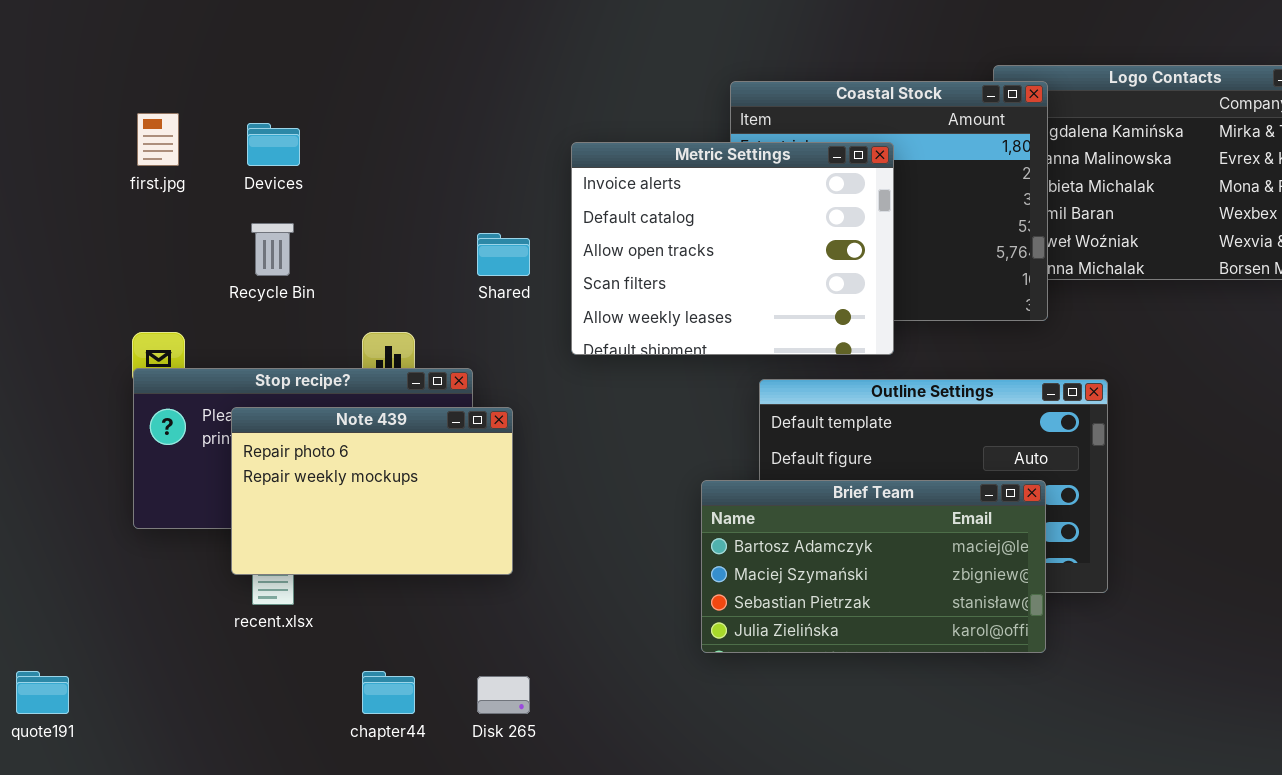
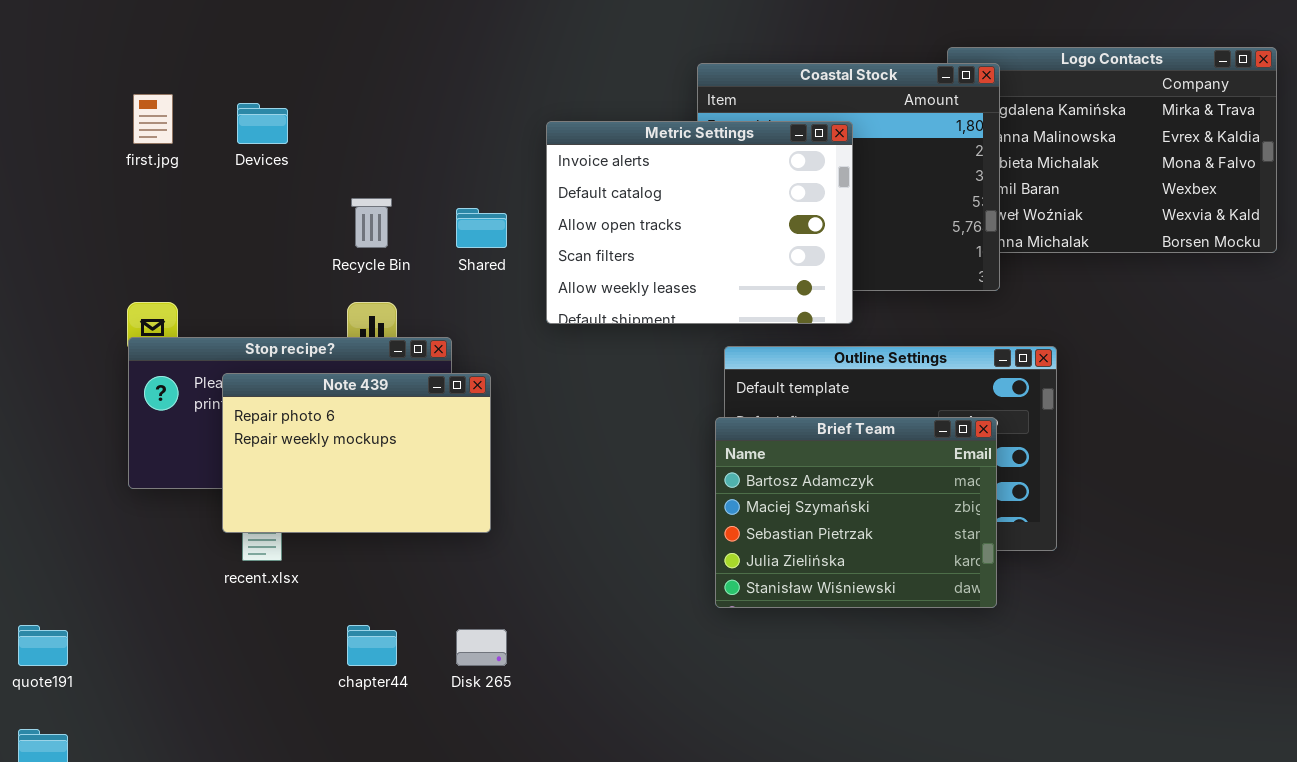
Recycle Bin: [251,223,294,276] -> [351,198,392,248], moved
Brief Team: [701,480,1046,653] -> [715,417,997,608], resized

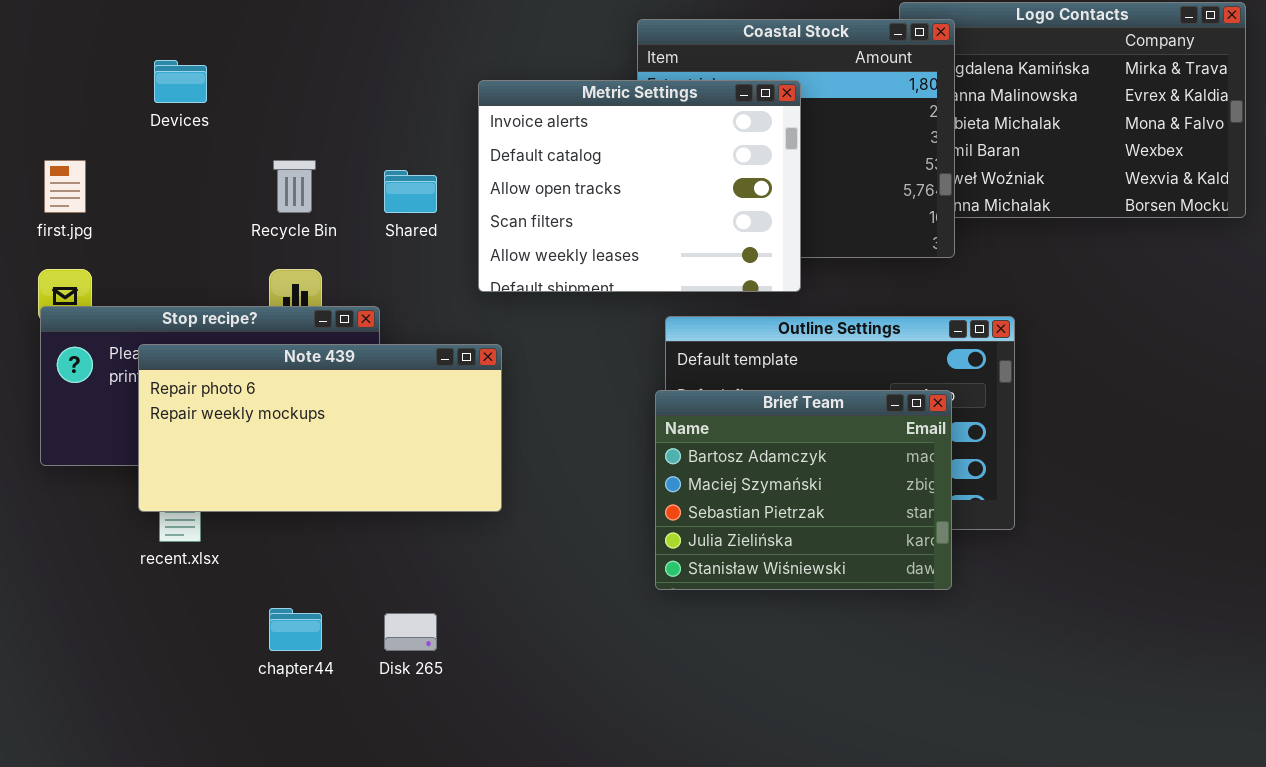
first.jpg: [133,94,173,144] -> [44,160,86,213], moved
Note 439: [222,373,491,533] -> [138,344,502,512], resized

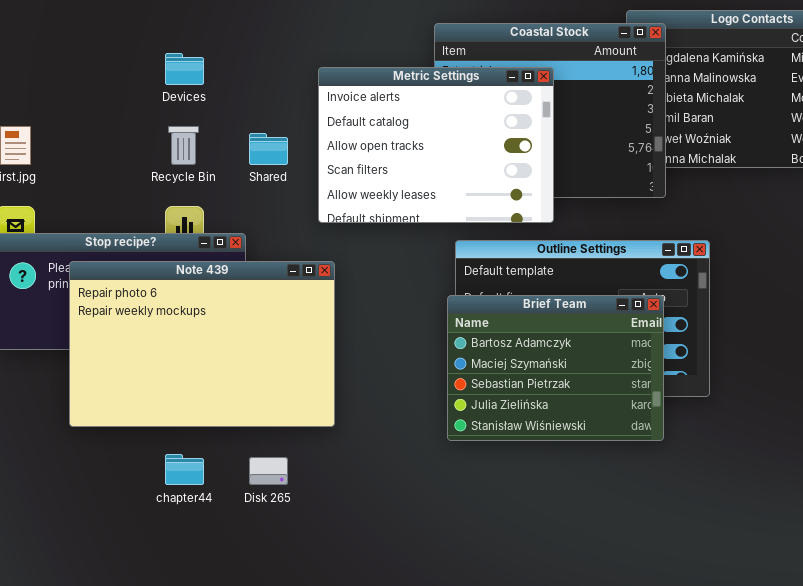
Devices: [154,60,207,103] -> [165,53,204,85], moved
Note 439: [138,344,502,512] -> [69,261,335,427], resized

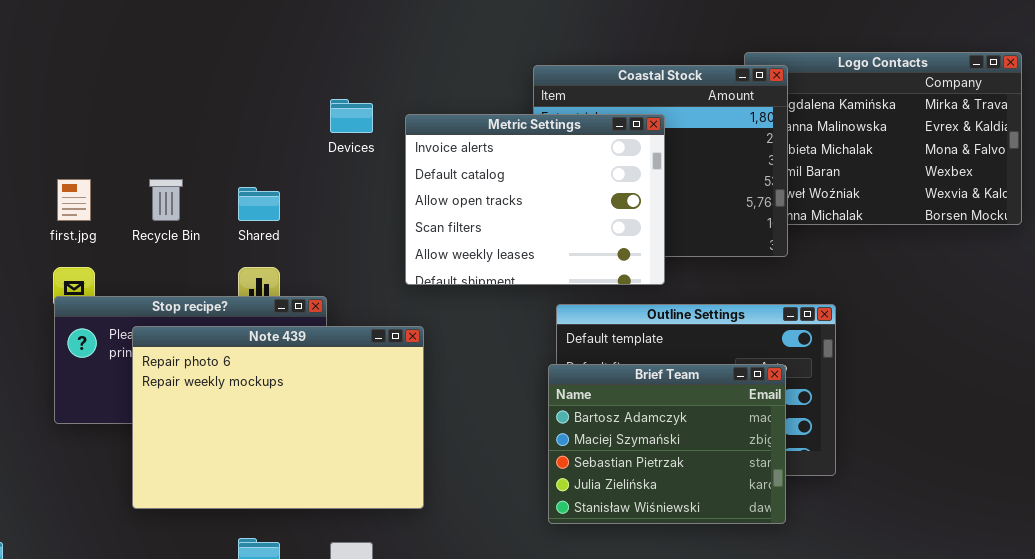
Devices: [165,53,204,85] -> [330,99,373,133], moved
Recycle Bin: [168,126,199,165] -> [149,179,183,221], moved
Shared: [249,133,288,165] -> [238,187,280,221], moved

